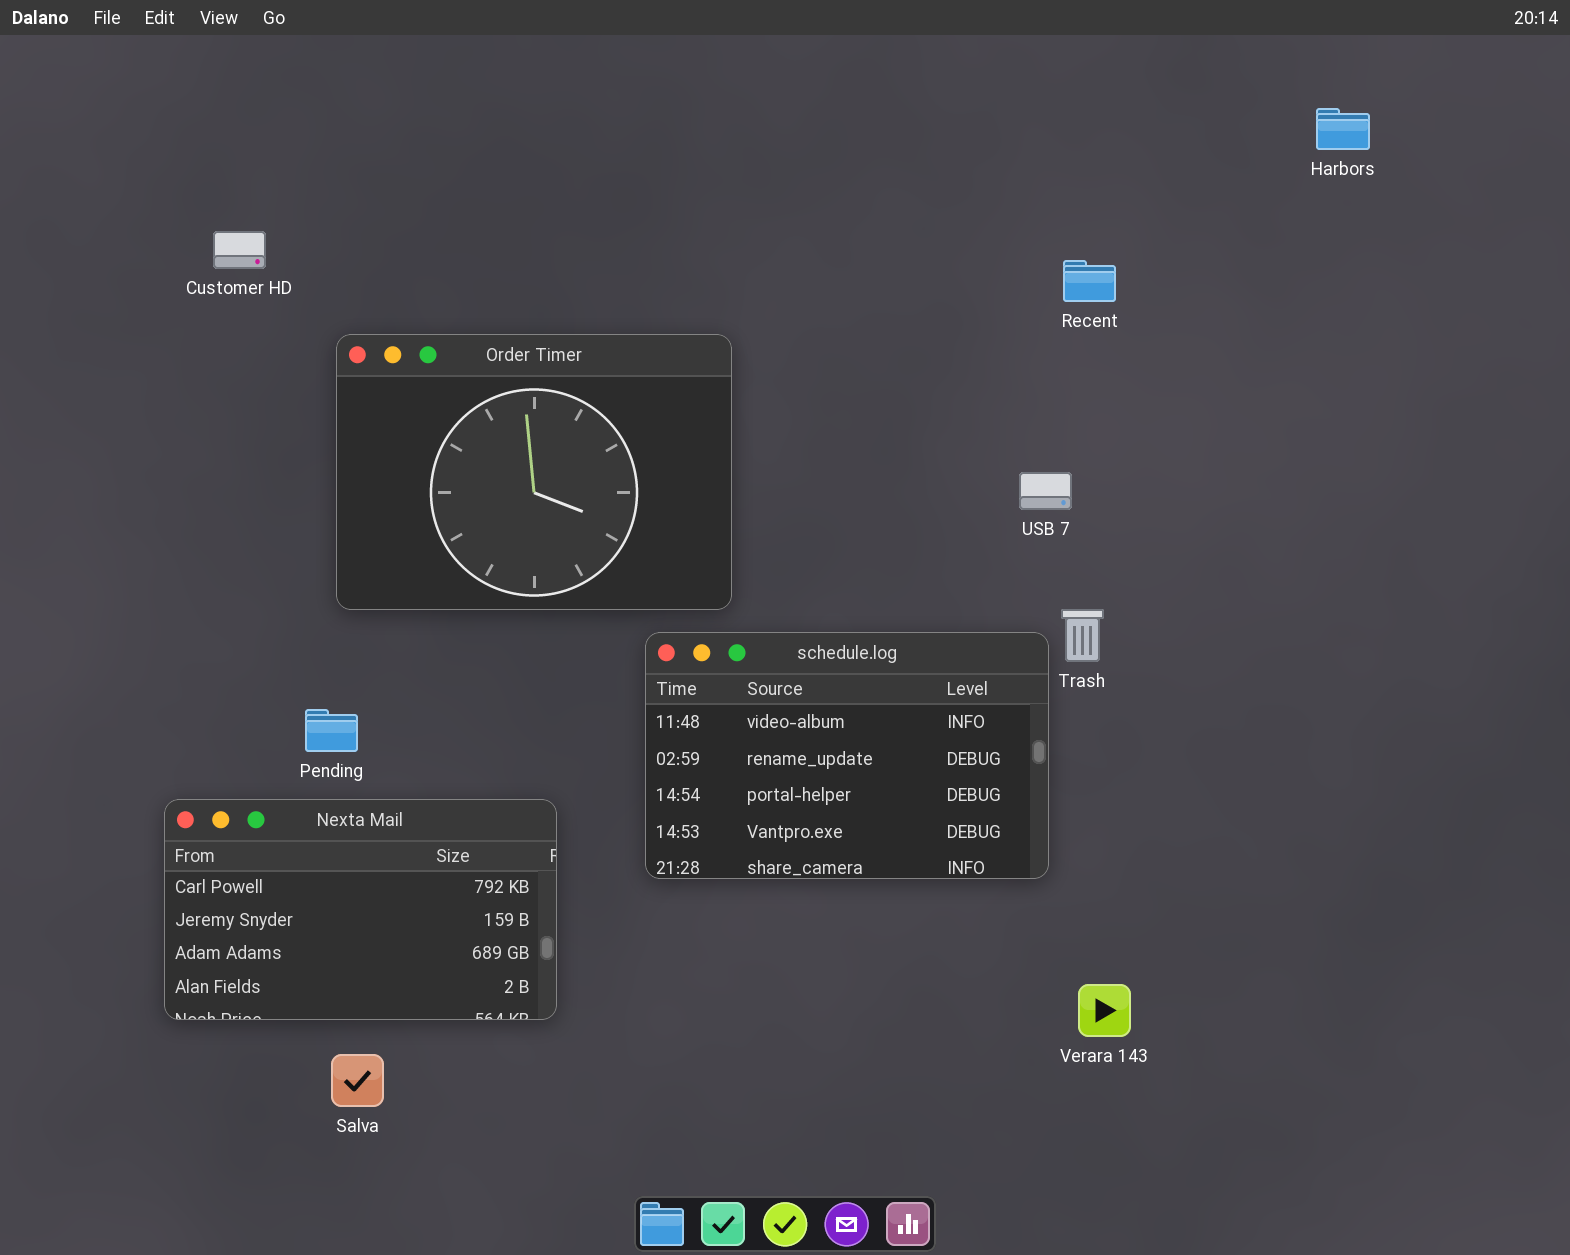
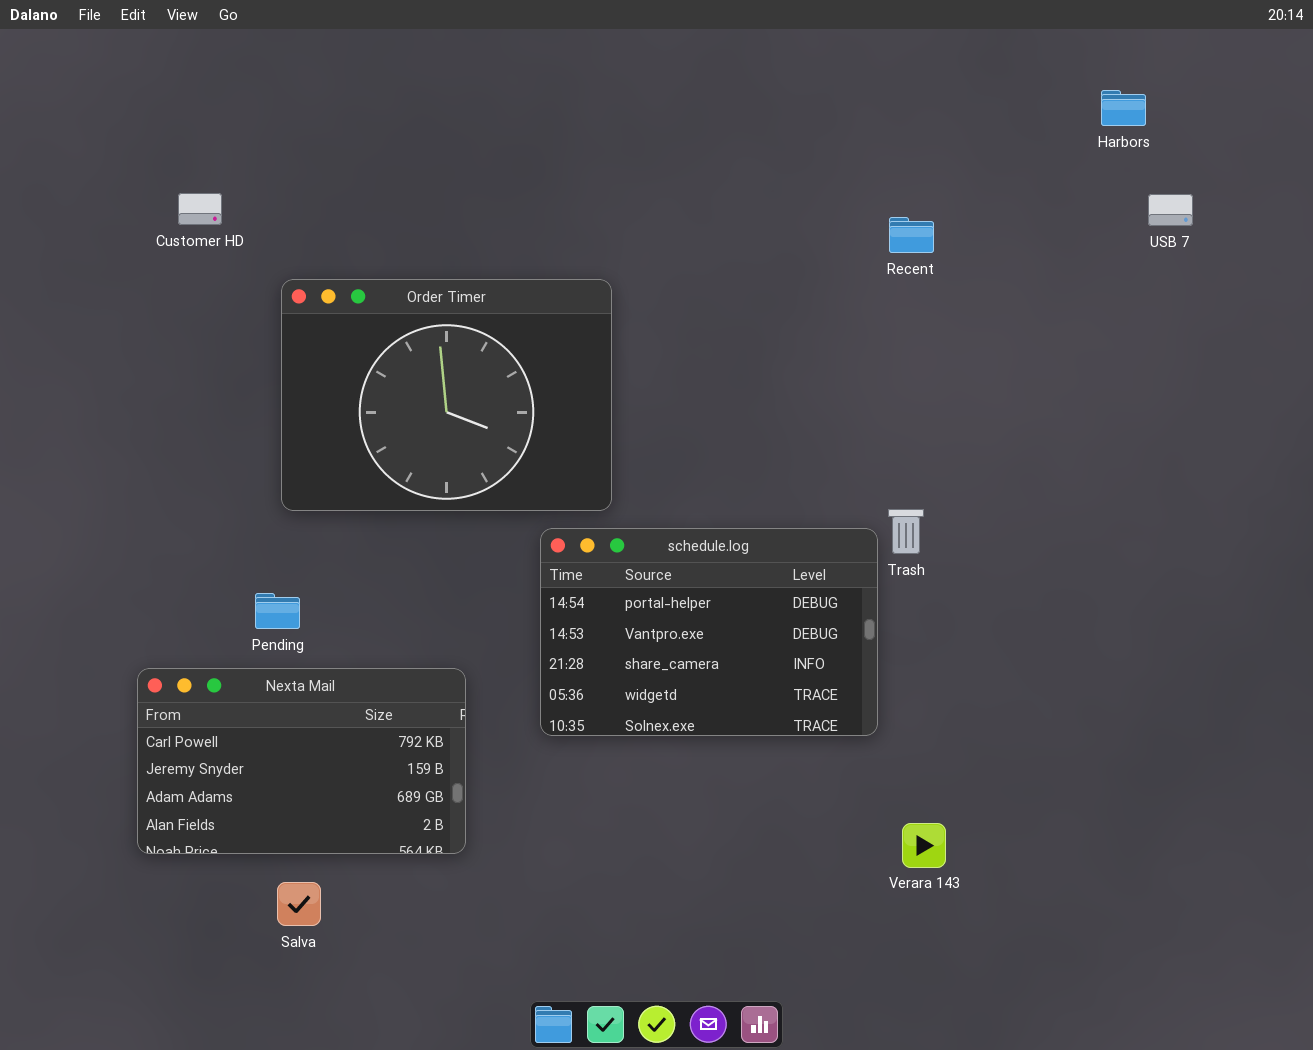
USB 7: [1019,472,1072,510] -> [1148,194,1193,226], moved
schedule.log: [645,632,1049,879] -> [540,528,878,736], scrolled down 2 rows

